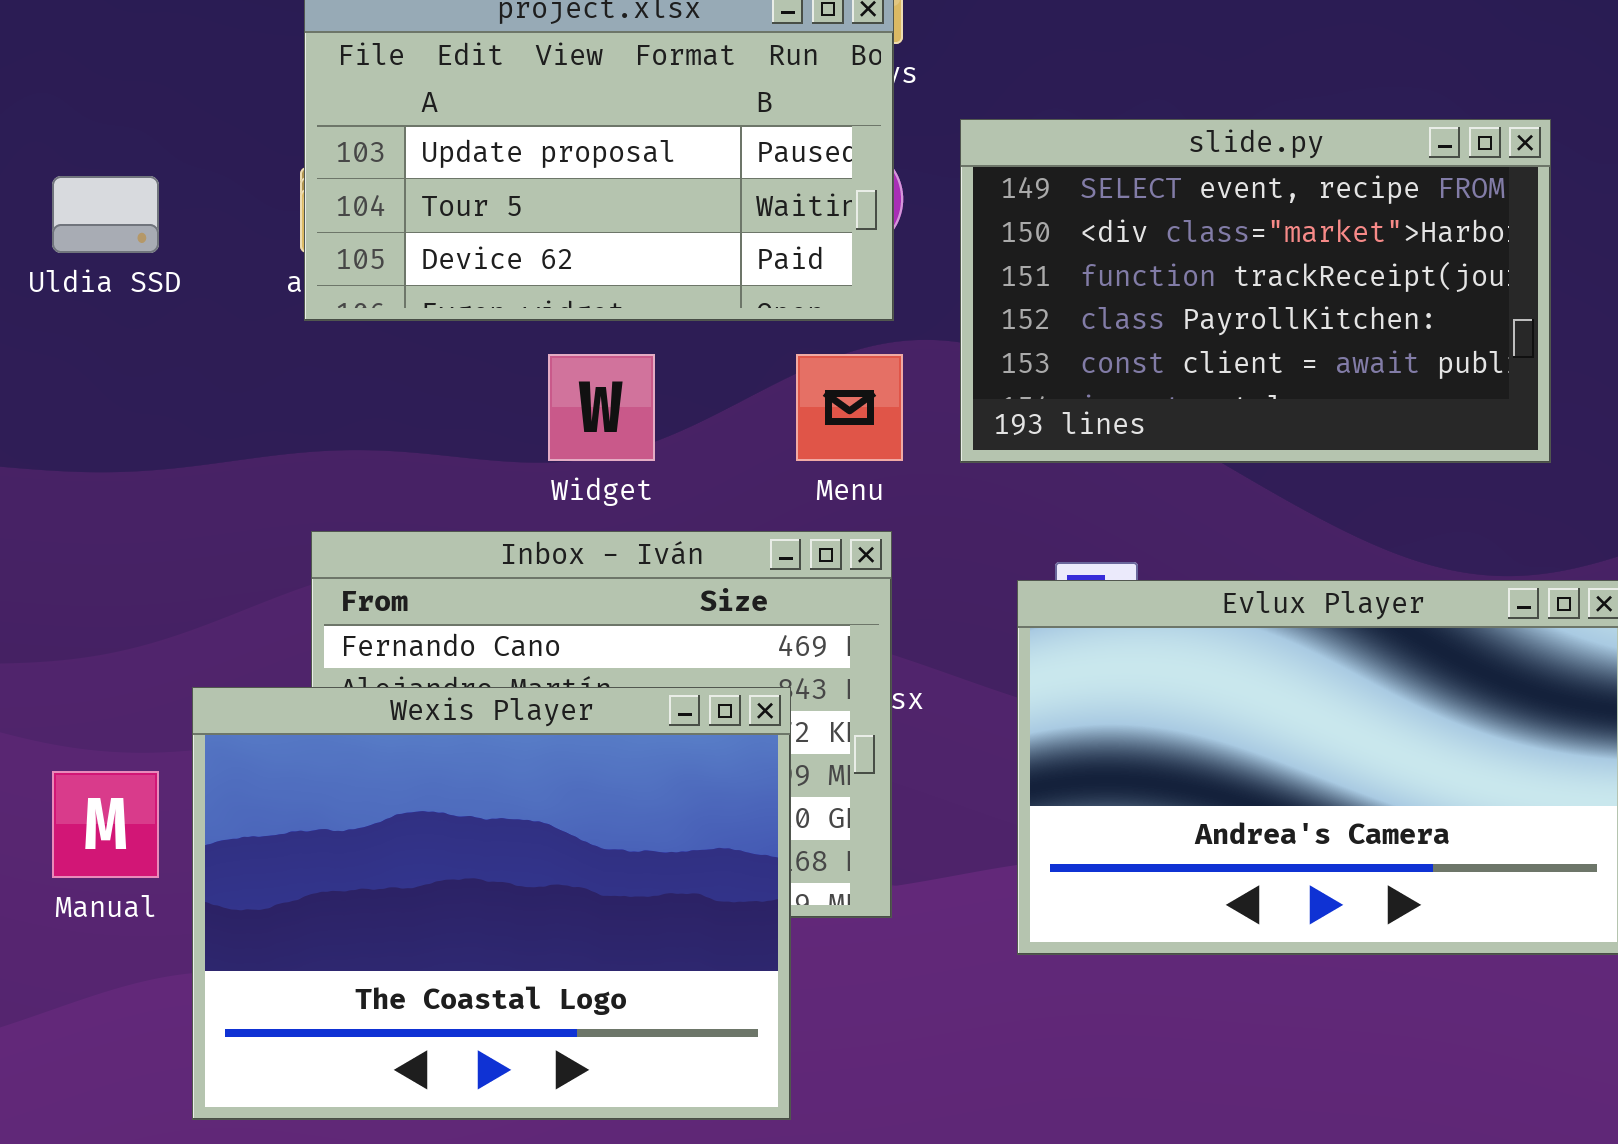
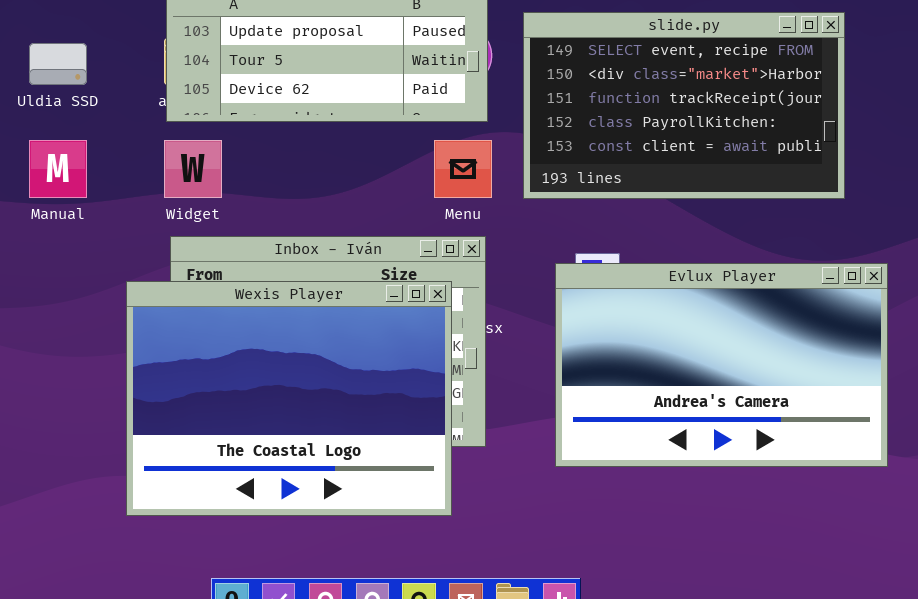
Widget: [548,354,655,461] -> [164,140,222,198], moved
Wexis Player: [192,687,791,1120] -> [126,281,452,516], moved
Manual: [52,771,159,878] -> [29,140,87,198], moved

